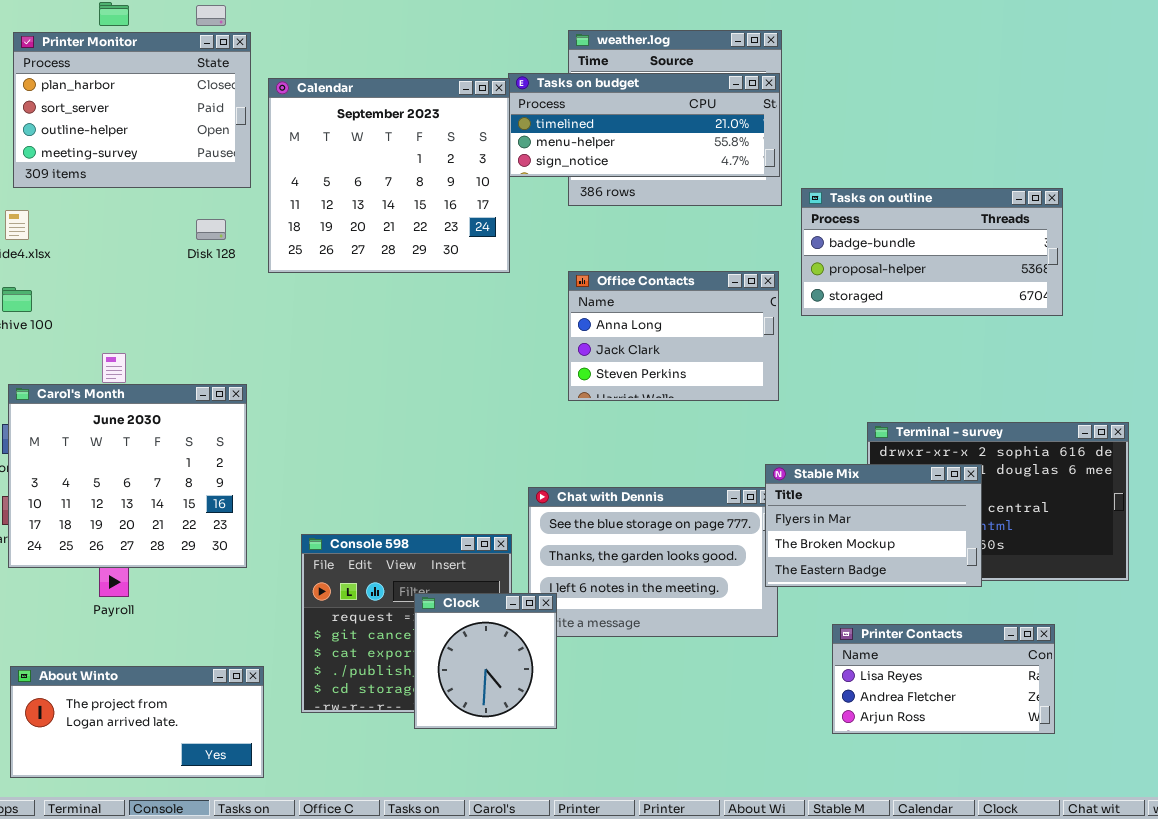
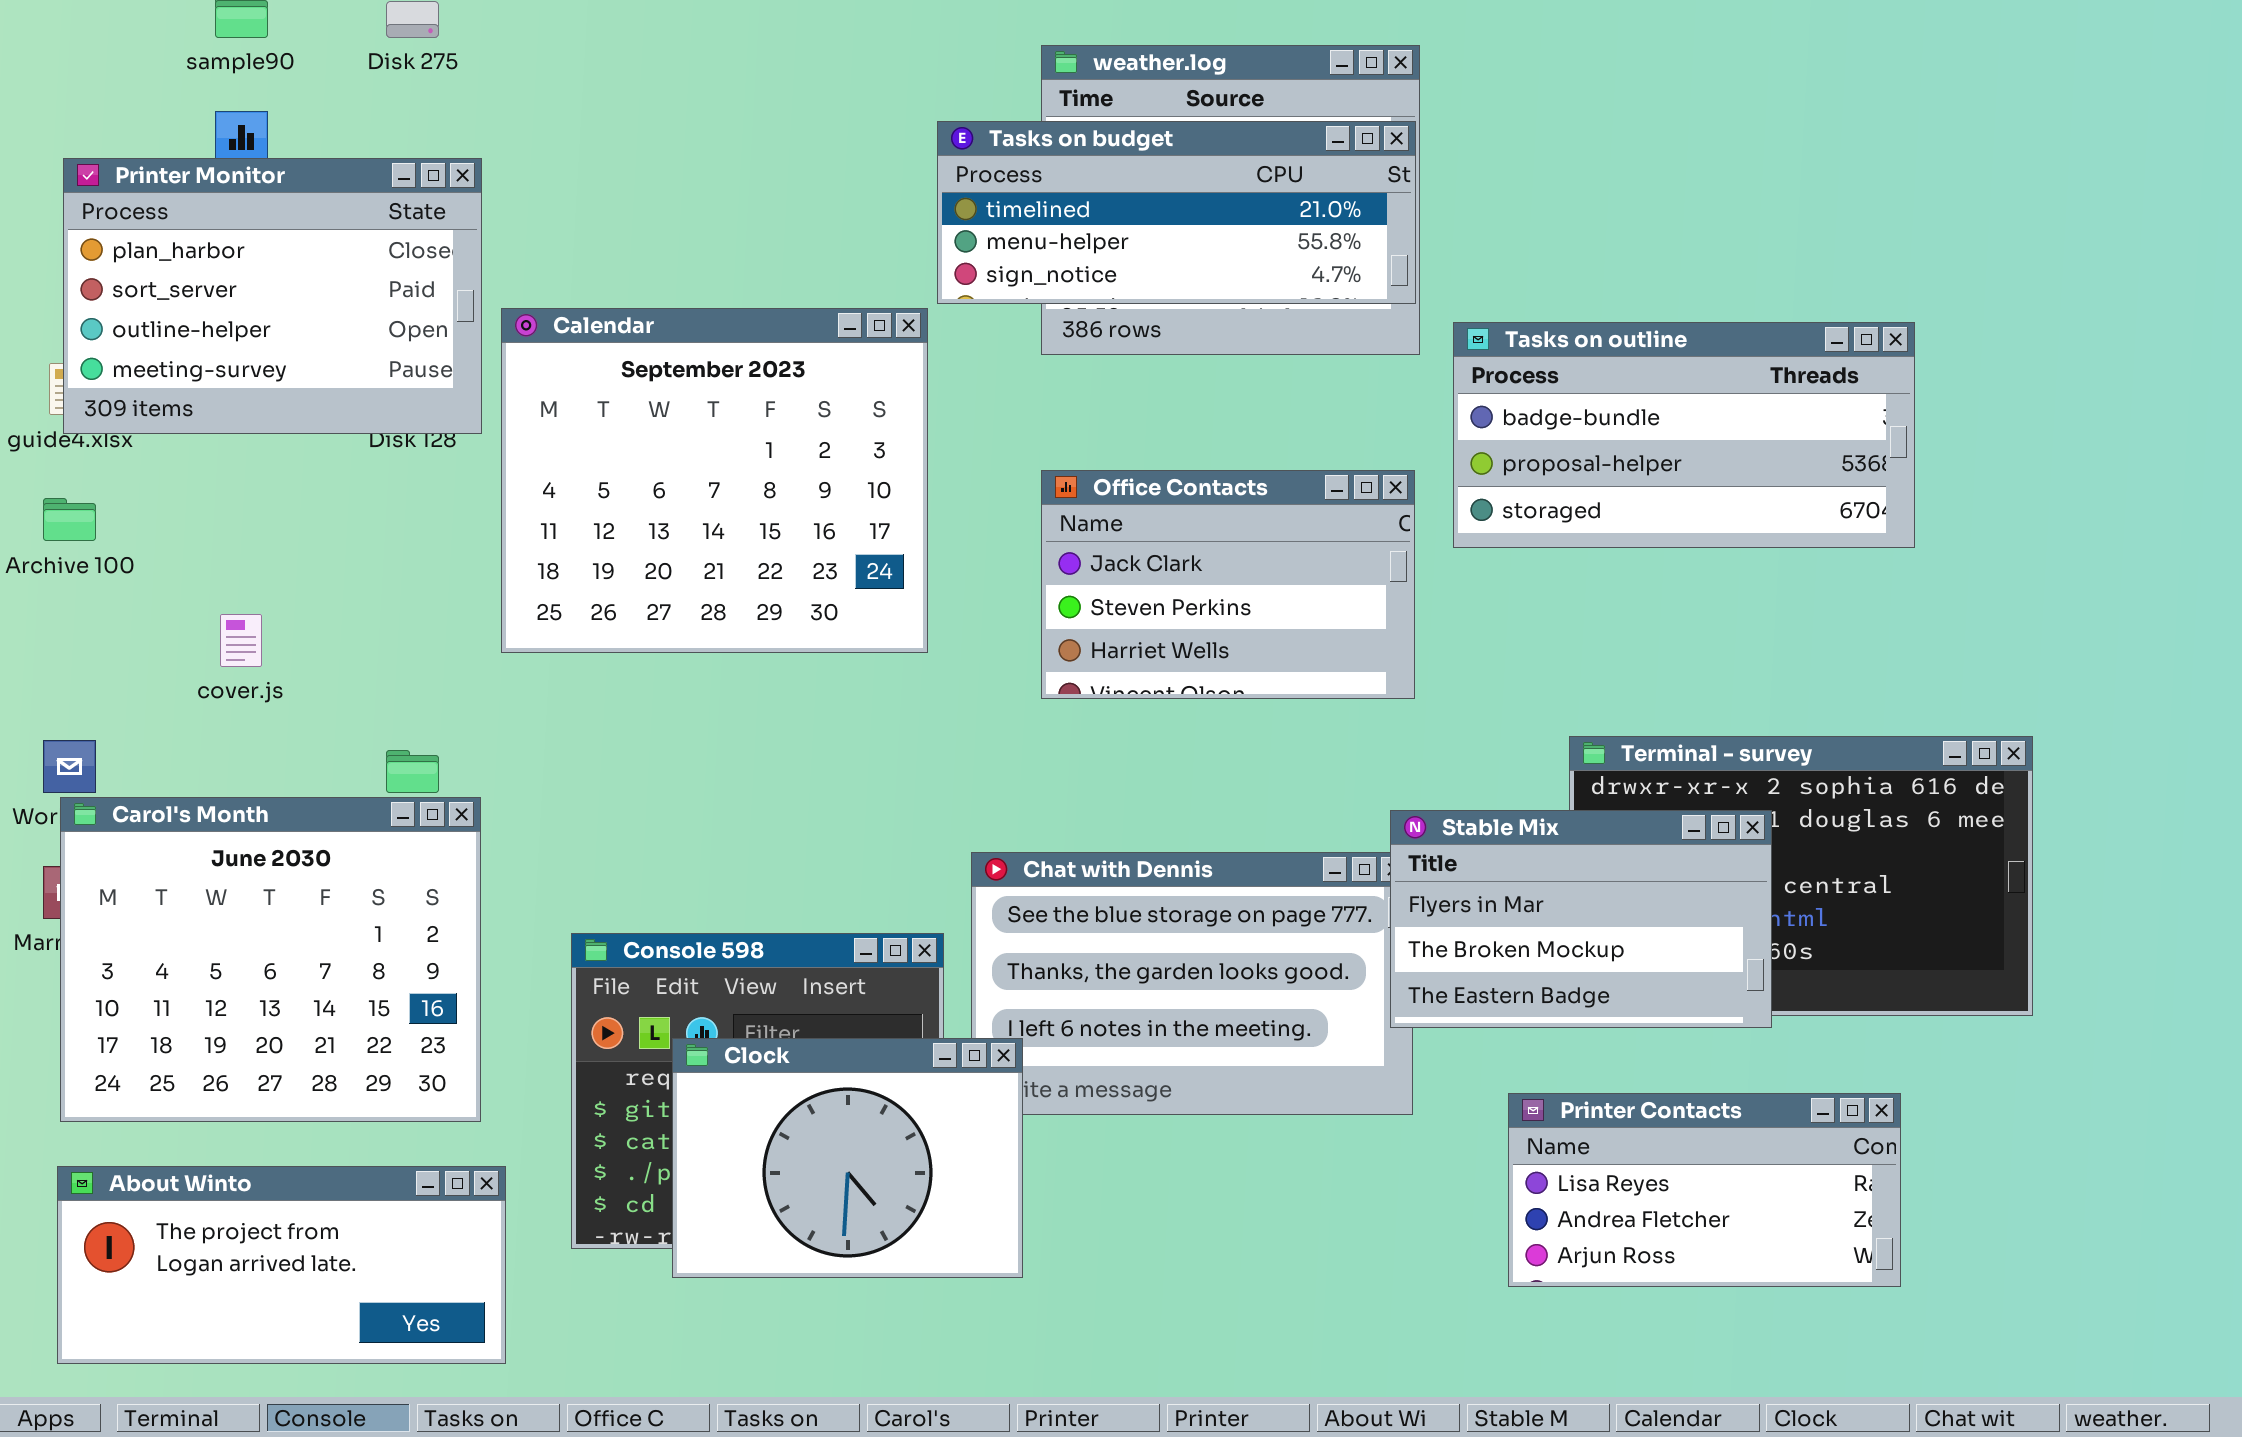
Printer Monitor: [13,32,251,188] -> [63,158,482,434], moved
Calendar: [268,78,510,273] -> [501,308,928,653], moved
Office Contacts: [568,271,779,401] -> [1041,470,1415,699], scrolled down 1 row
Carol's Month: [8,384,247,568] -> [60,797,481,1122], moved
Clock: [414,593,557,729] -> [672,1038,1023,1278], resized

